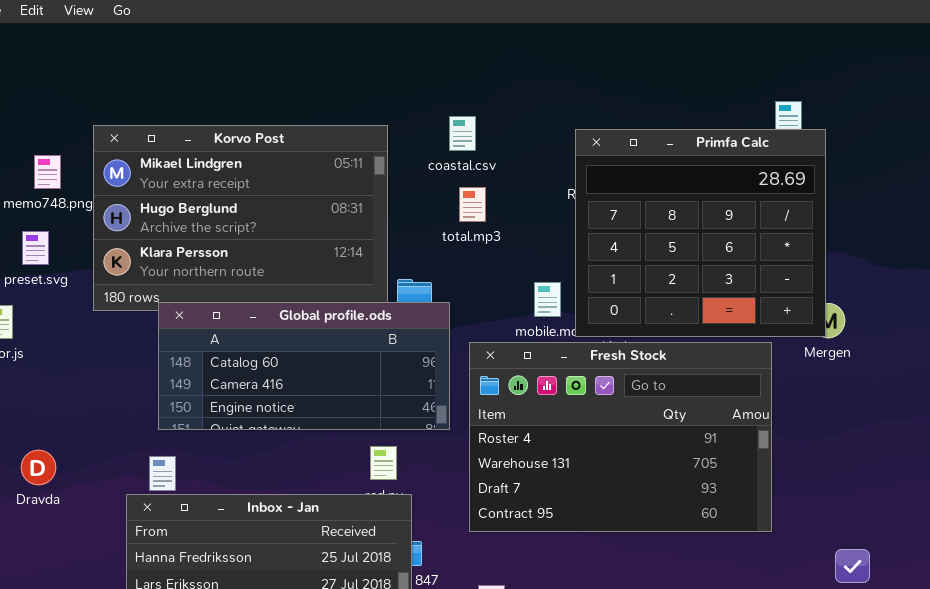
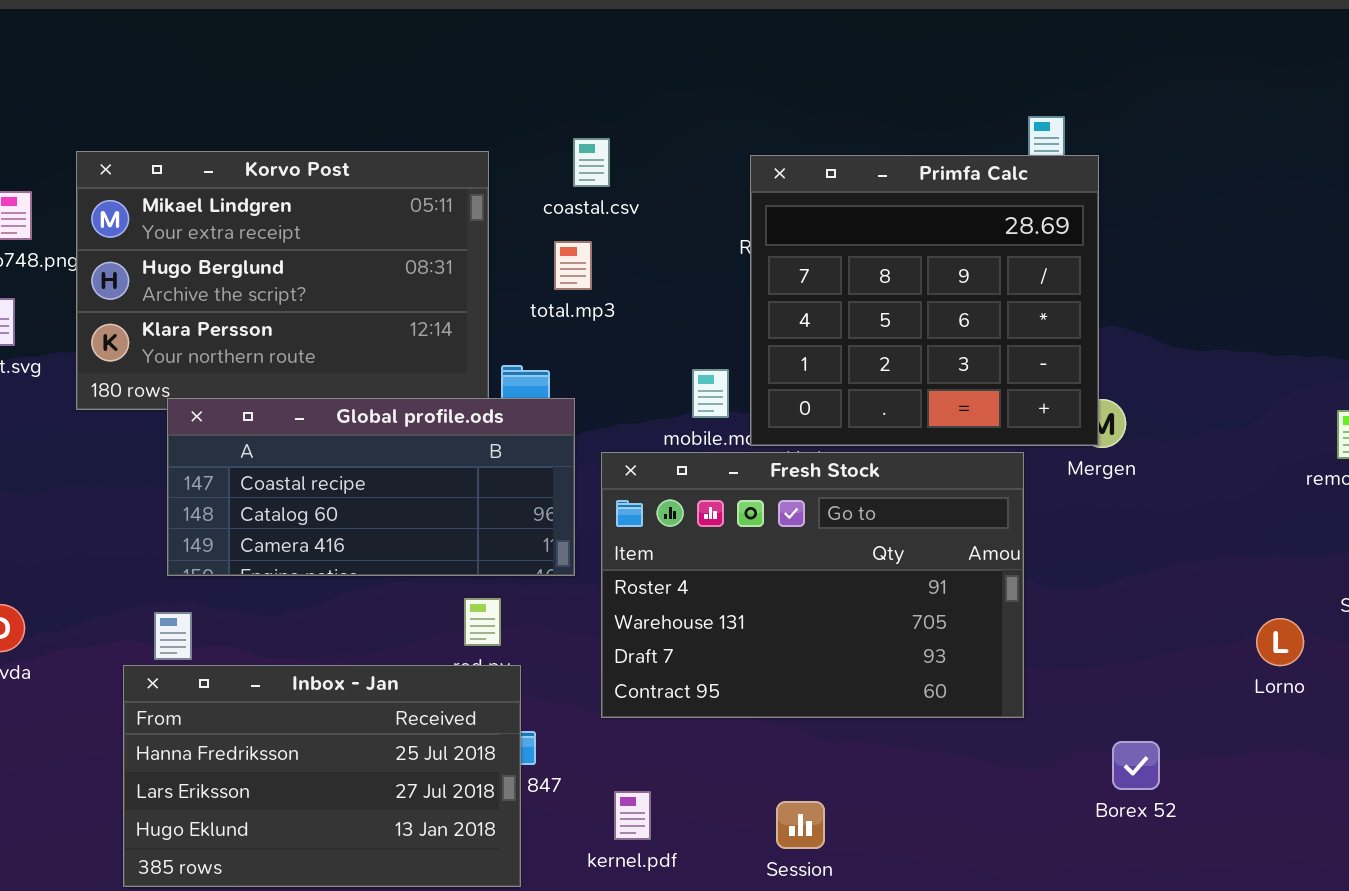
total.mp3: [459,187,486,222] -> [554,241,592,290], moved
Global profile.ods: [158,302,450,430] -> [167,398,575,576], scrolled up 1 row

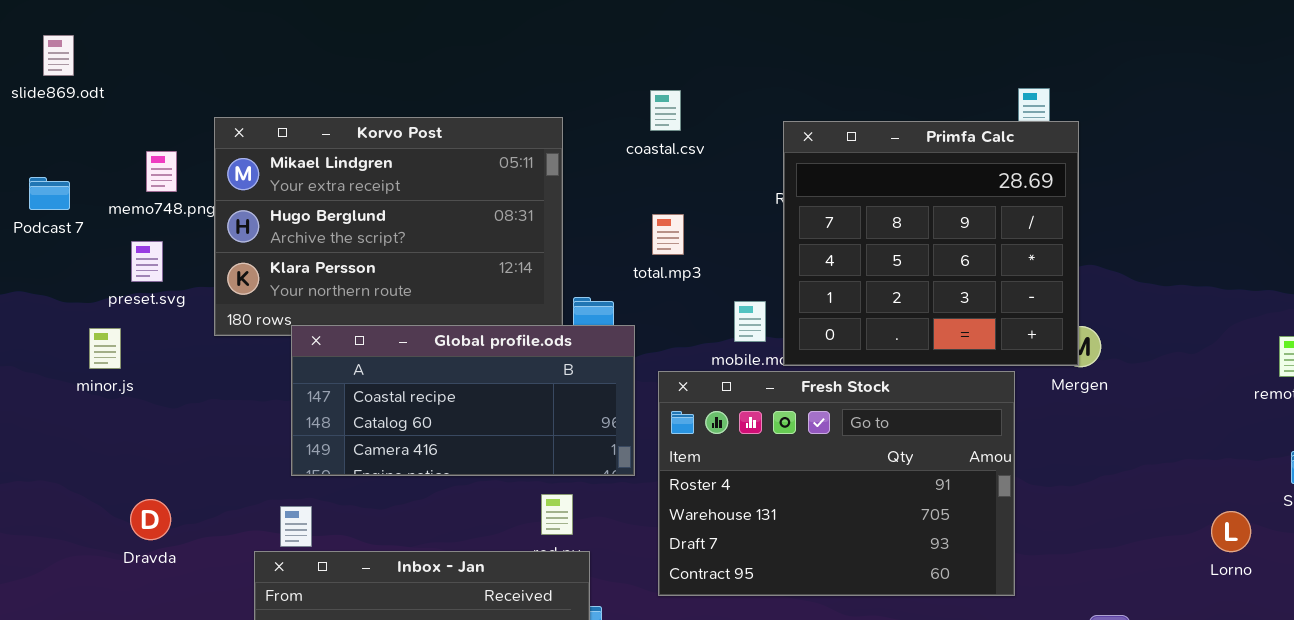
coastal.csv: [573,138,610,187] -> [650,90,681,131], moved
total.mp3: [554,241,592,290] -> [652,214,684,255], moved

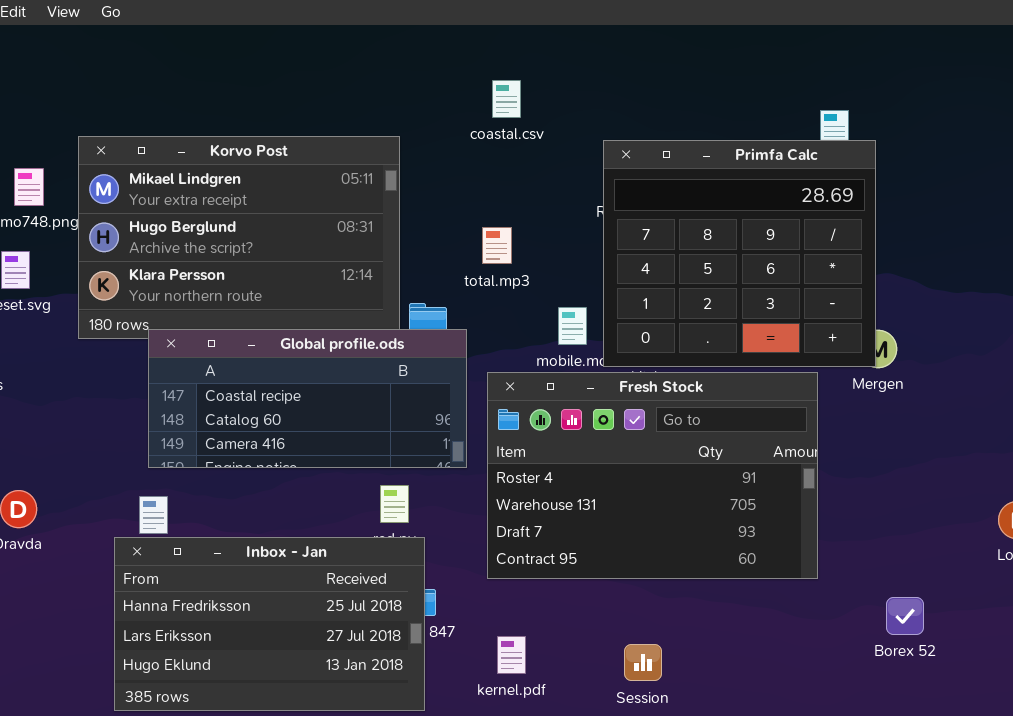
coastal.csv: [650,90,681,131] -> [492,80,521,118], moved

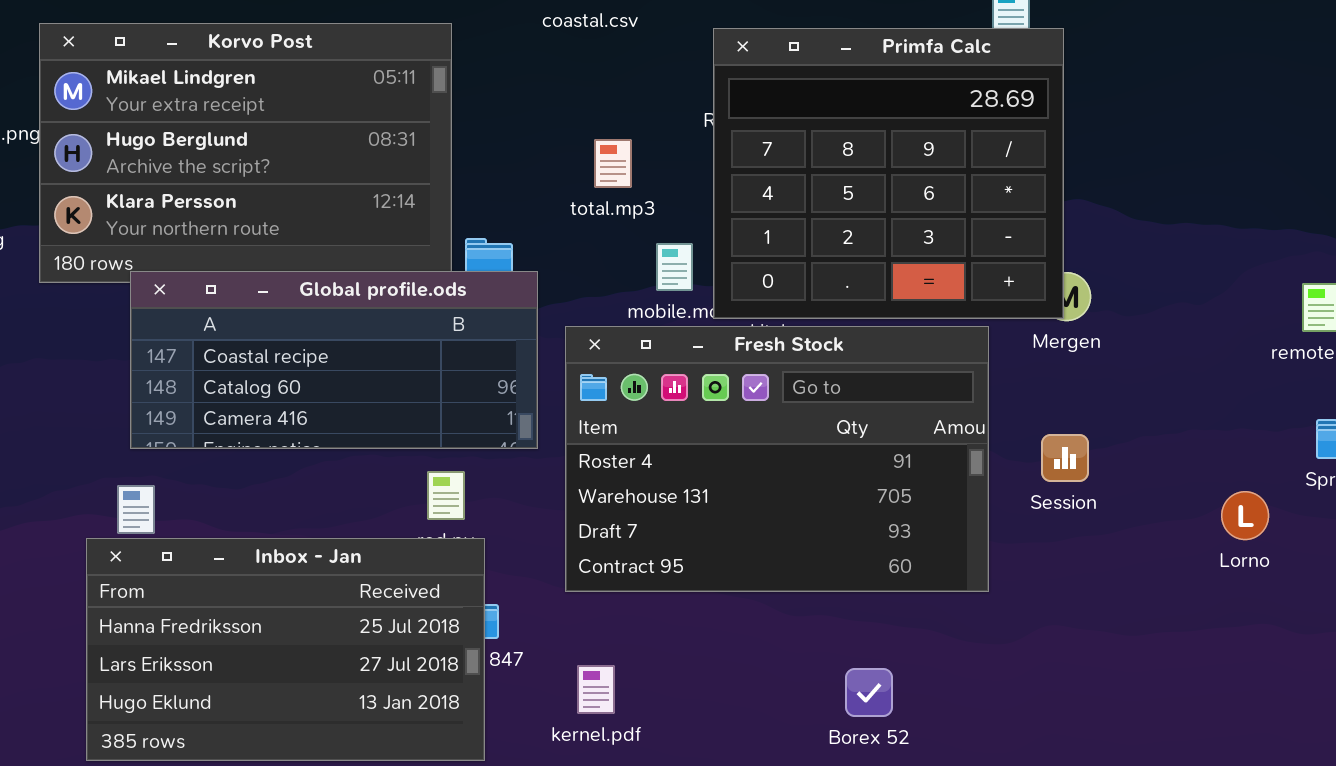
total.mp3: [482,227,512,264] -> [594,139,632,188], moved
Borex 52: [886,597,924,635] -> [845,668,893,717], moved
Session: [624,644,662,681] -> [1041,434,1089,482], moved

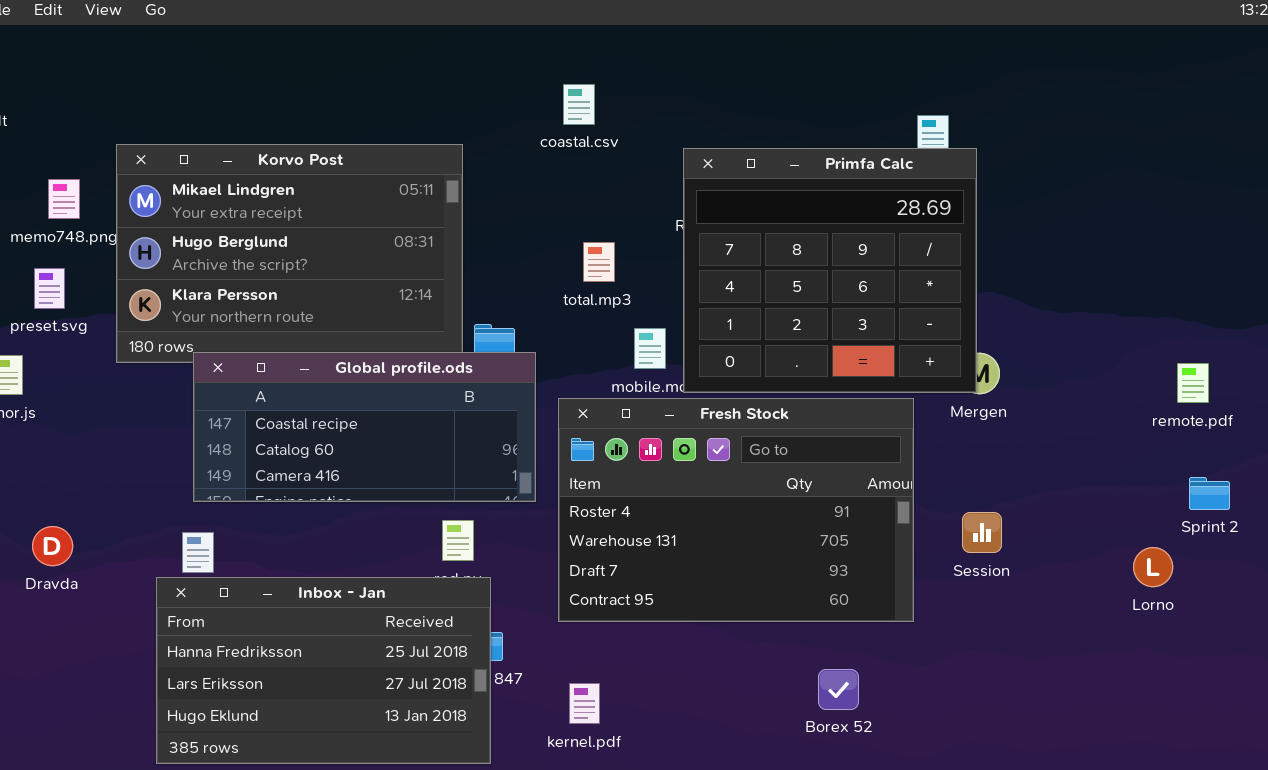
Session: [1041,434,1089,482] -> [962,512,1002,553], moved
Lorno: [1221,491,1269,540] -> [1133,547,1173,587], moved
Borex 52: [845,668,893,717] -> [818,669,859,710], moved

